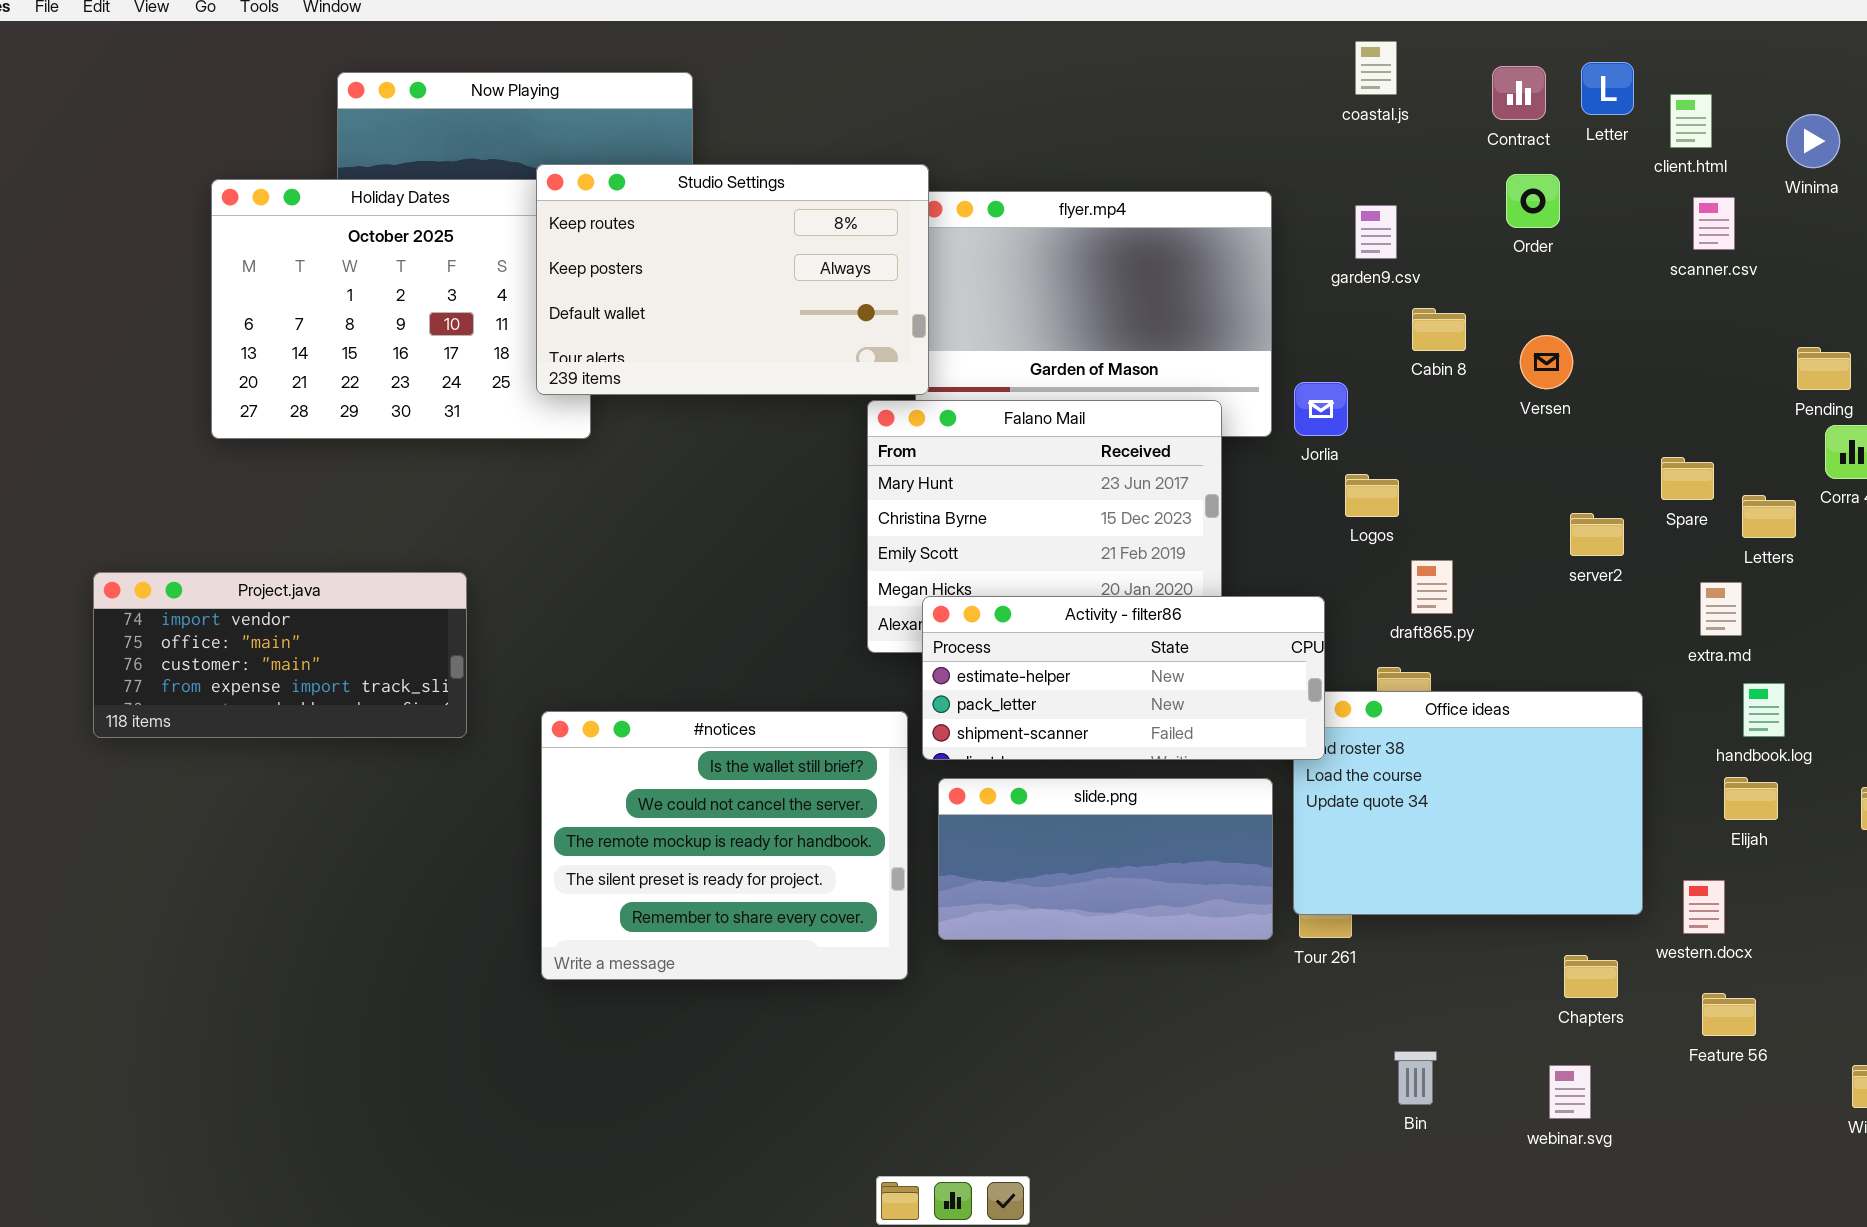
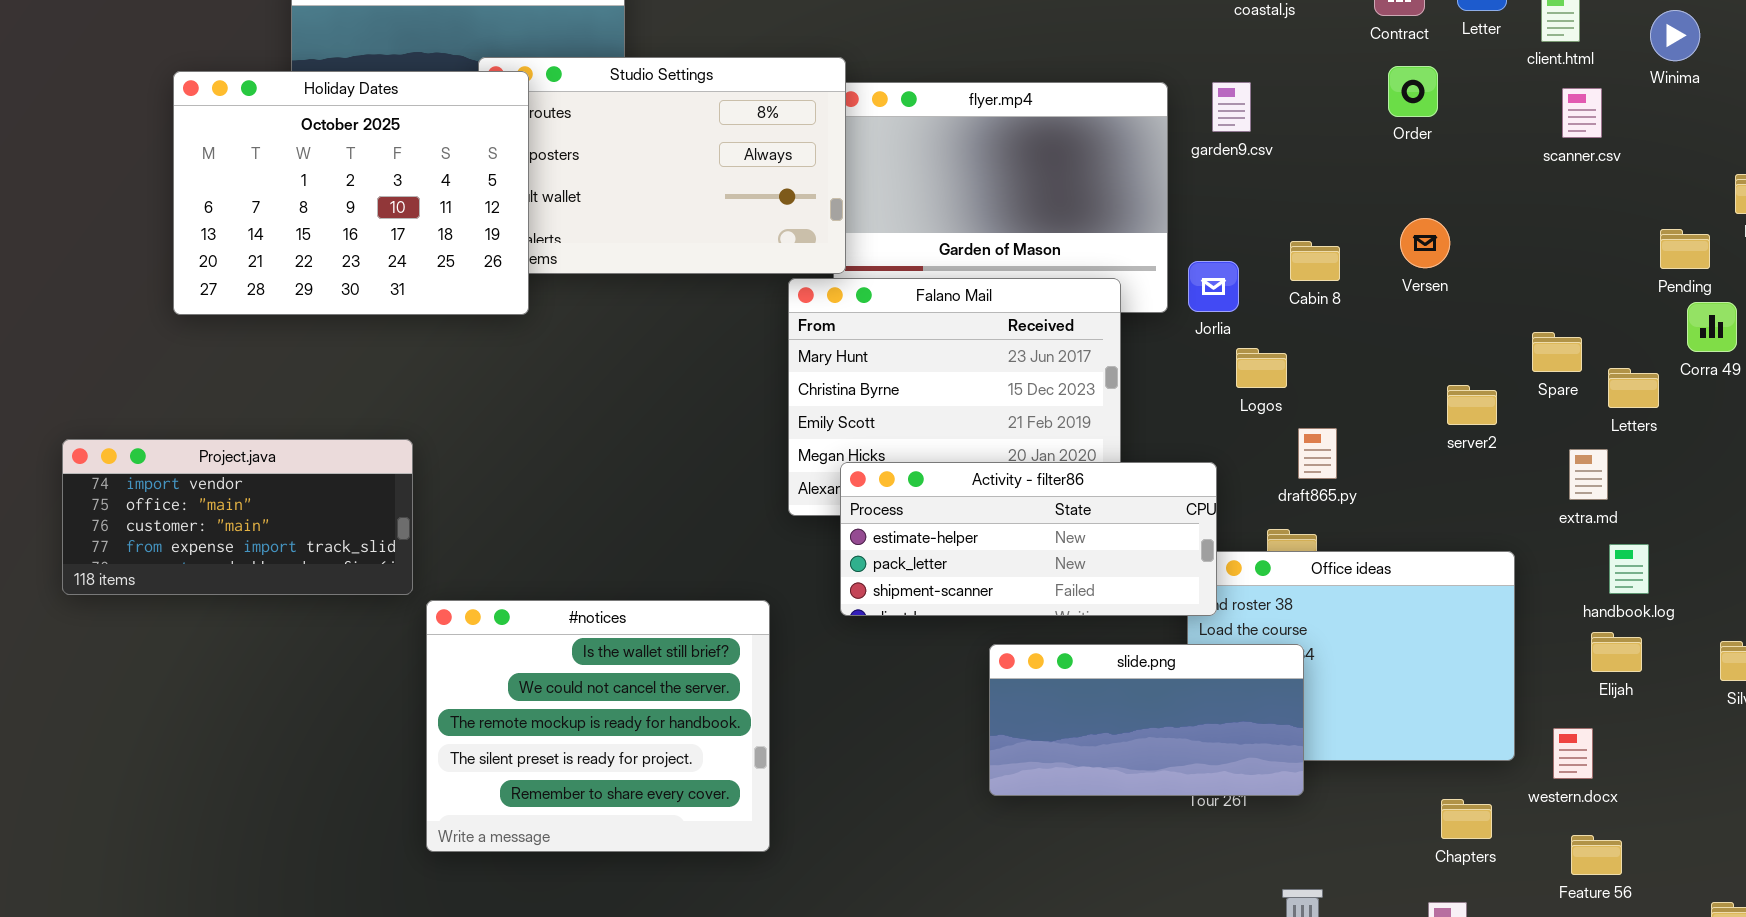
Holiday Dates: [211,179,591,439] -> [173,71,529,315], raised
garden9.csv: [1355,205,1397,259] -> [1212,82,1251,132], moved
Cabin 8: [1412,308,1466,351] -> [1290,241,1340,281], moved
#notices: [541,711,908,980] -> [426,600,770,852], moved
slide.png: [938,778,1273,940] -> [989,644,1304,796], moved

